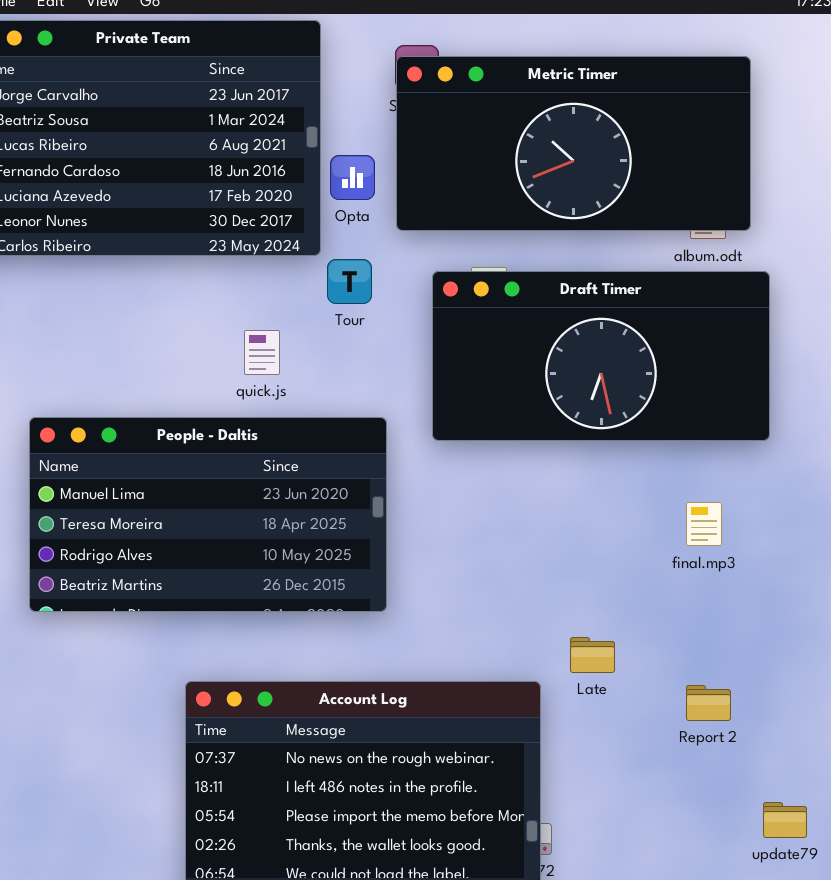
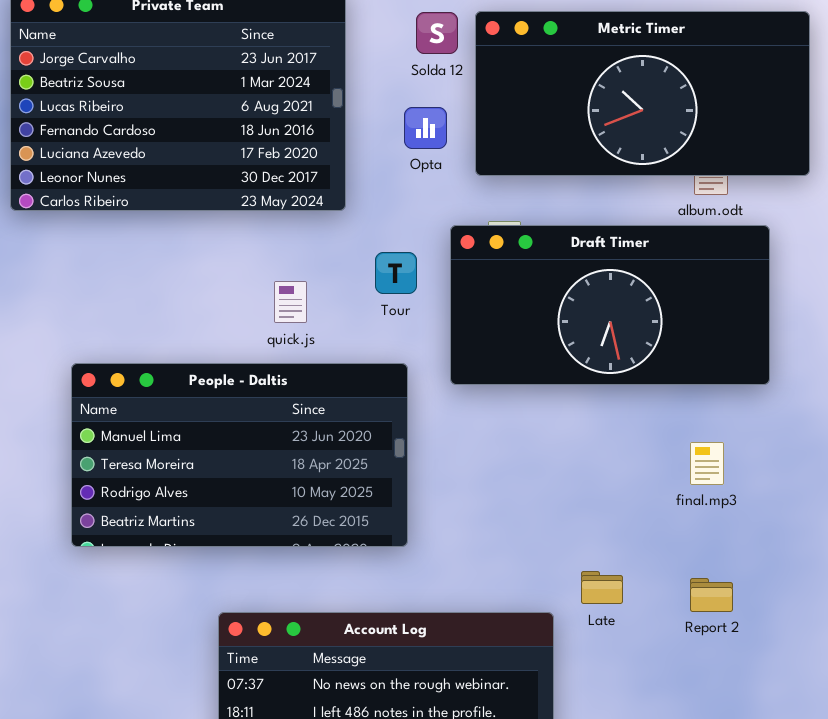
Metric Timer: [396,56,751,231] -> [475,11,810,176], moved
Opta: [330,155,375,200] -> [404,107,447,149], moved
Tour: [327,259,372,304] -> [375,252,417,294], moved
Report 2: [686,685,731,721] -> [690,578,733,612], moved

